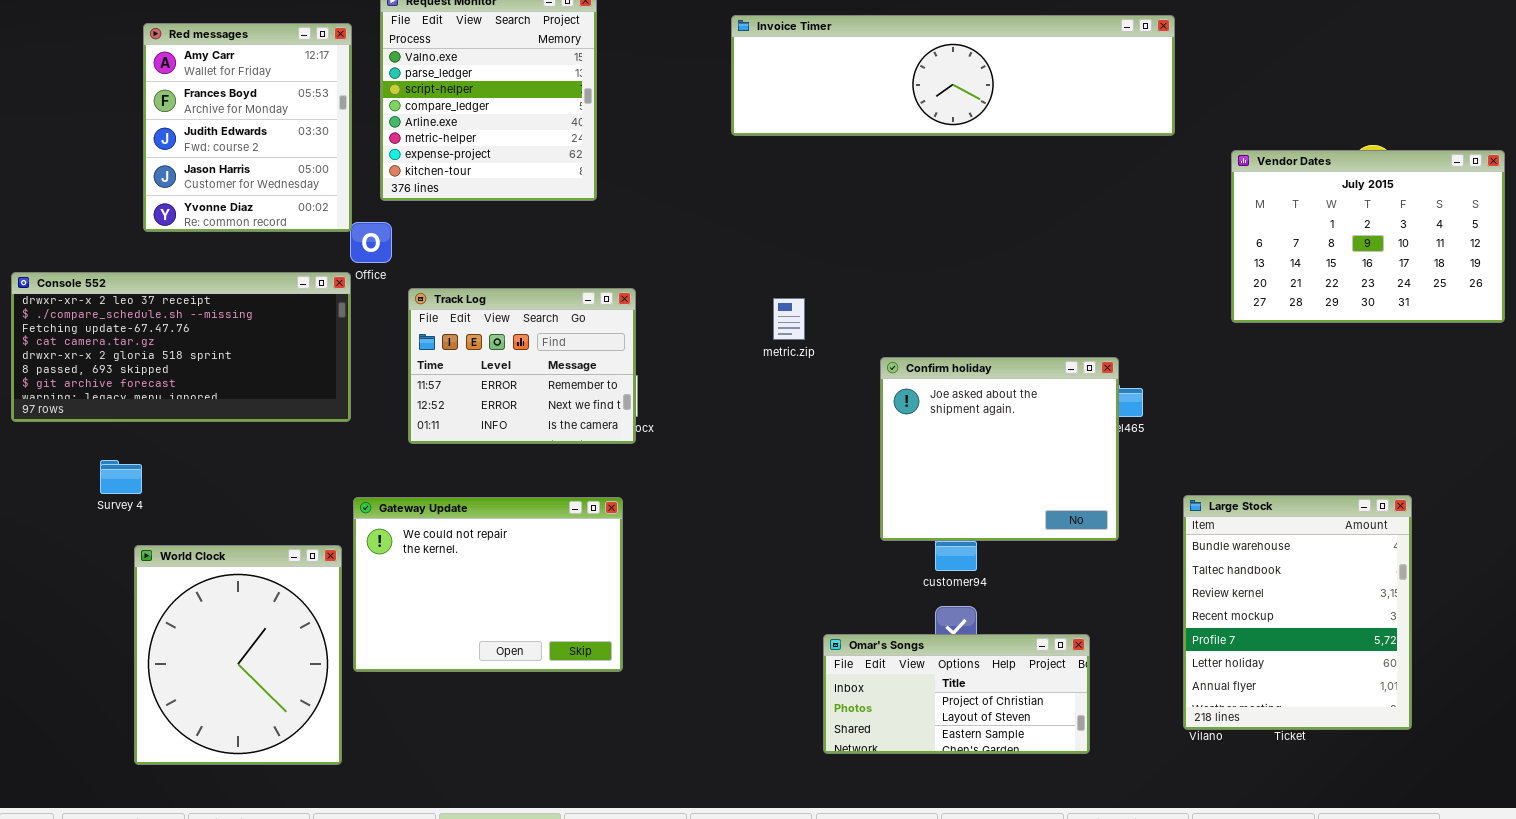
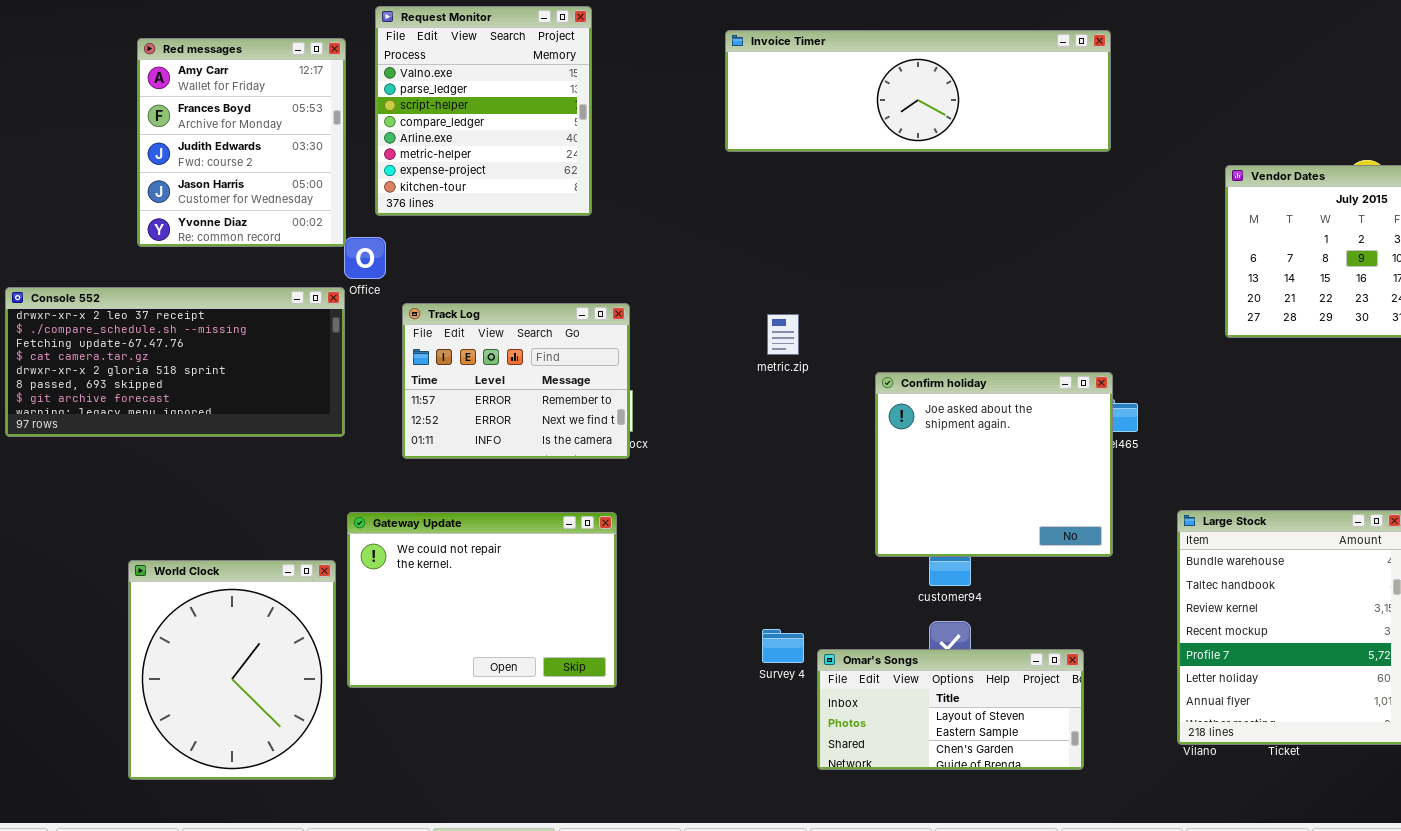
Invoice Timer: [731,15,1175,136] -> [725,30,1111,152], resized
Survey 4: [100,460,142,494] -> [762,629,804,663], moved
Omar's Songs: [823,634,1090,754] -> [817,649,1084,770], scrolled down 1 row

